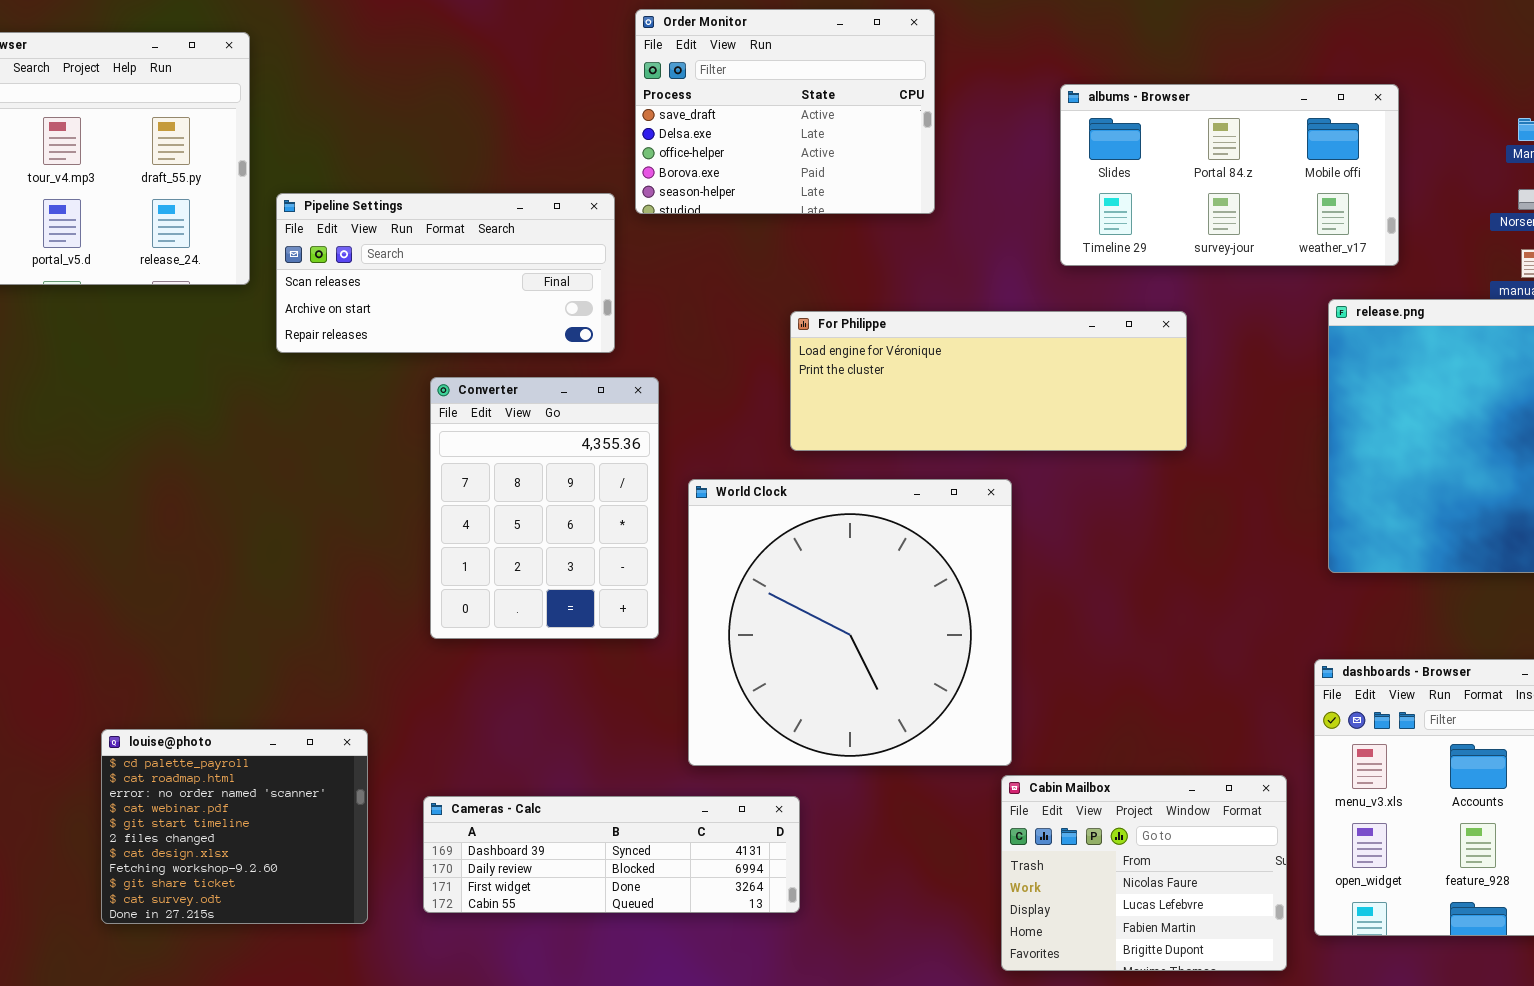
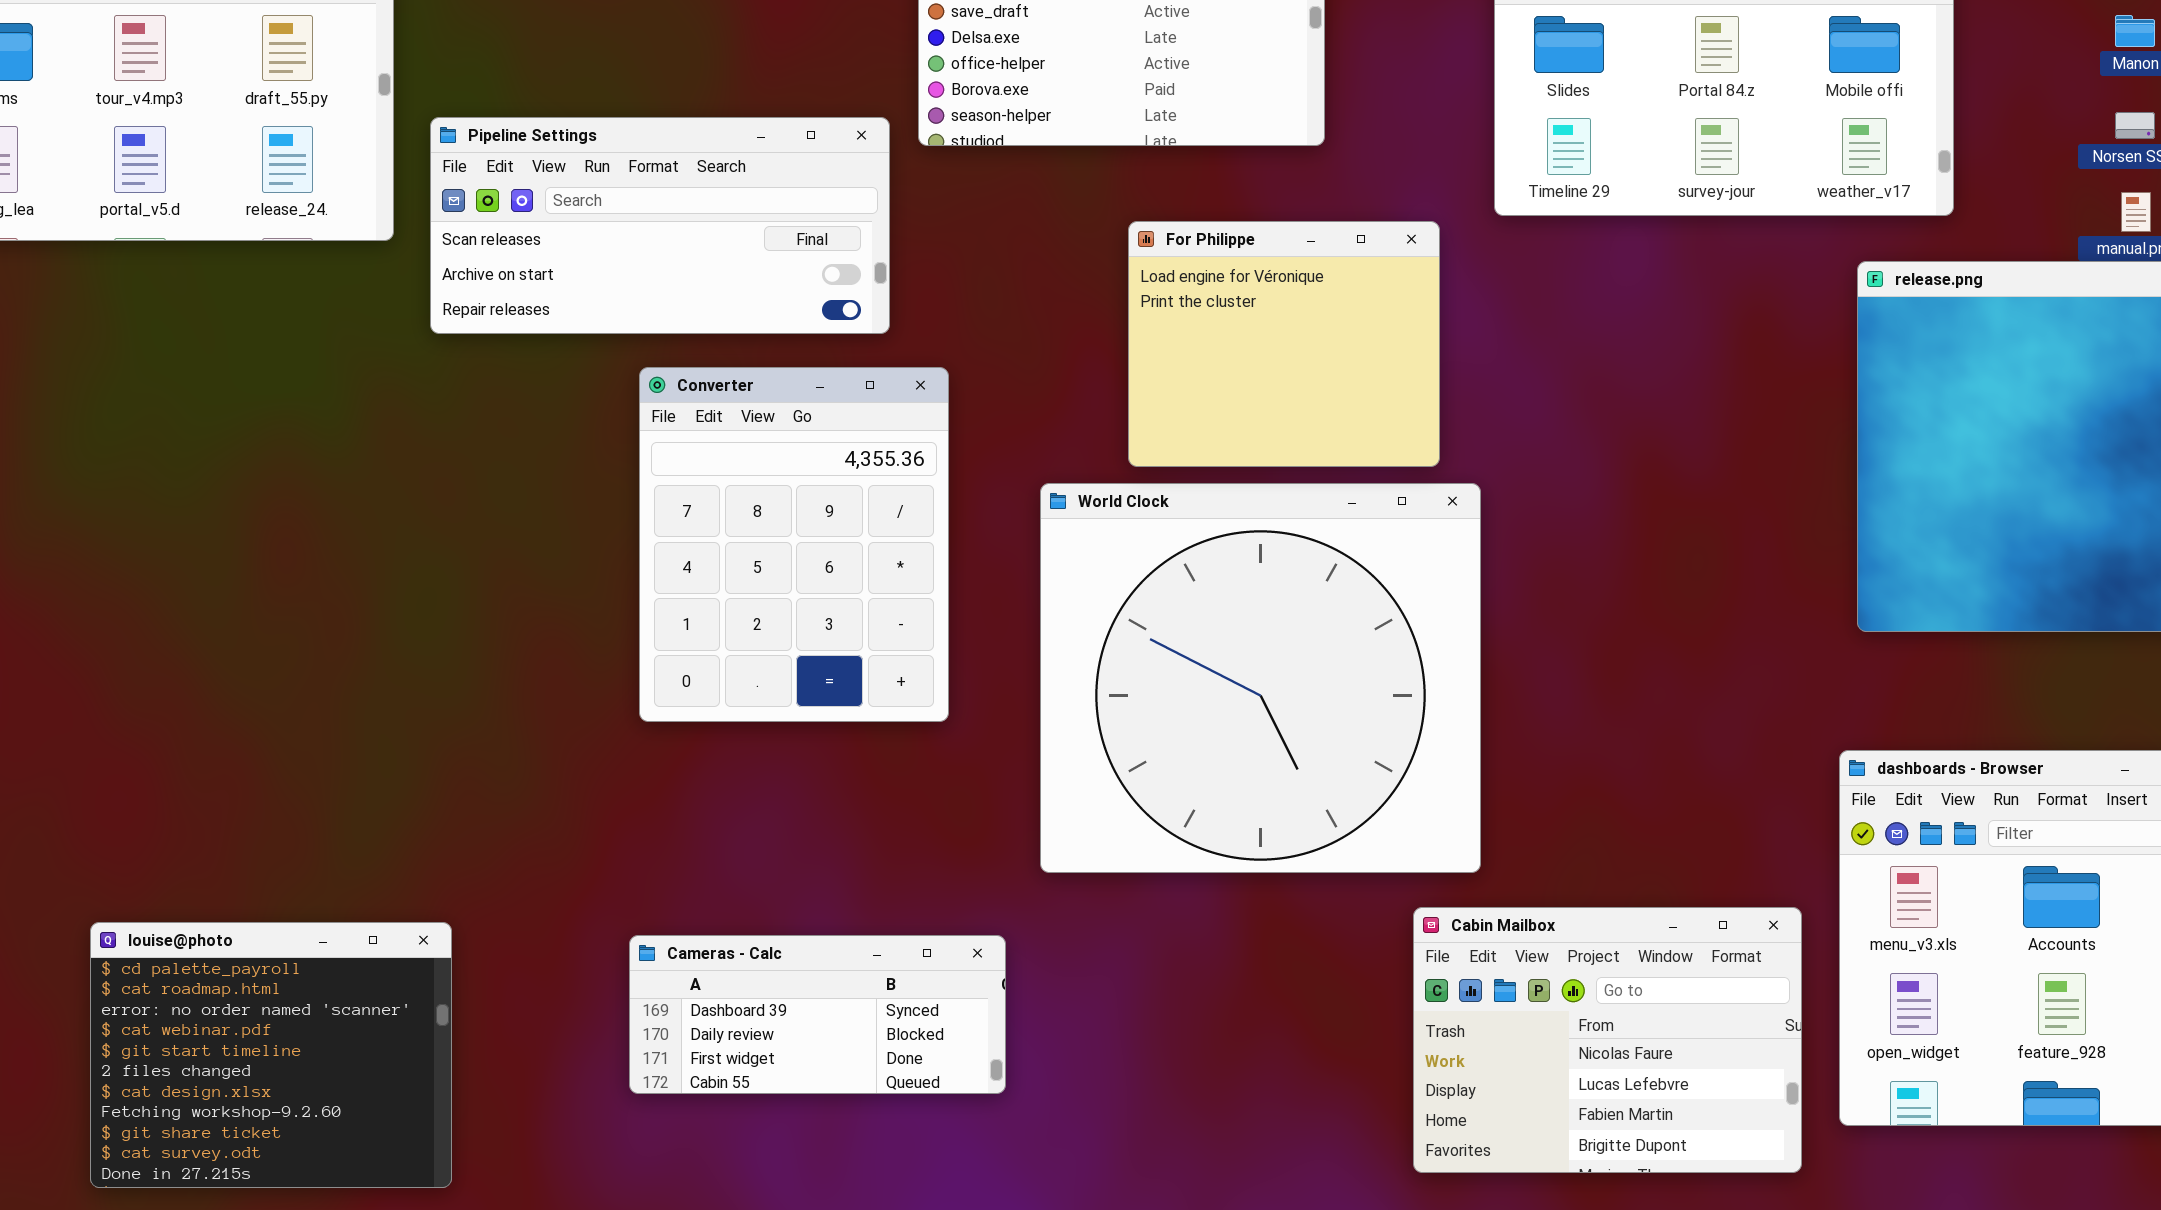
For Philippe: [790,311,1187,451] -> [1128,221,1440,467], resized
World Clock: [688,479,1012,766] -> [1040,483,1481,873], moved
louise@photo: [101,729,368,924] -> [90,922,452,1188], moved
Cameras - Calc: [423,796,800,913] -> [629,935,1006,1094], resized

